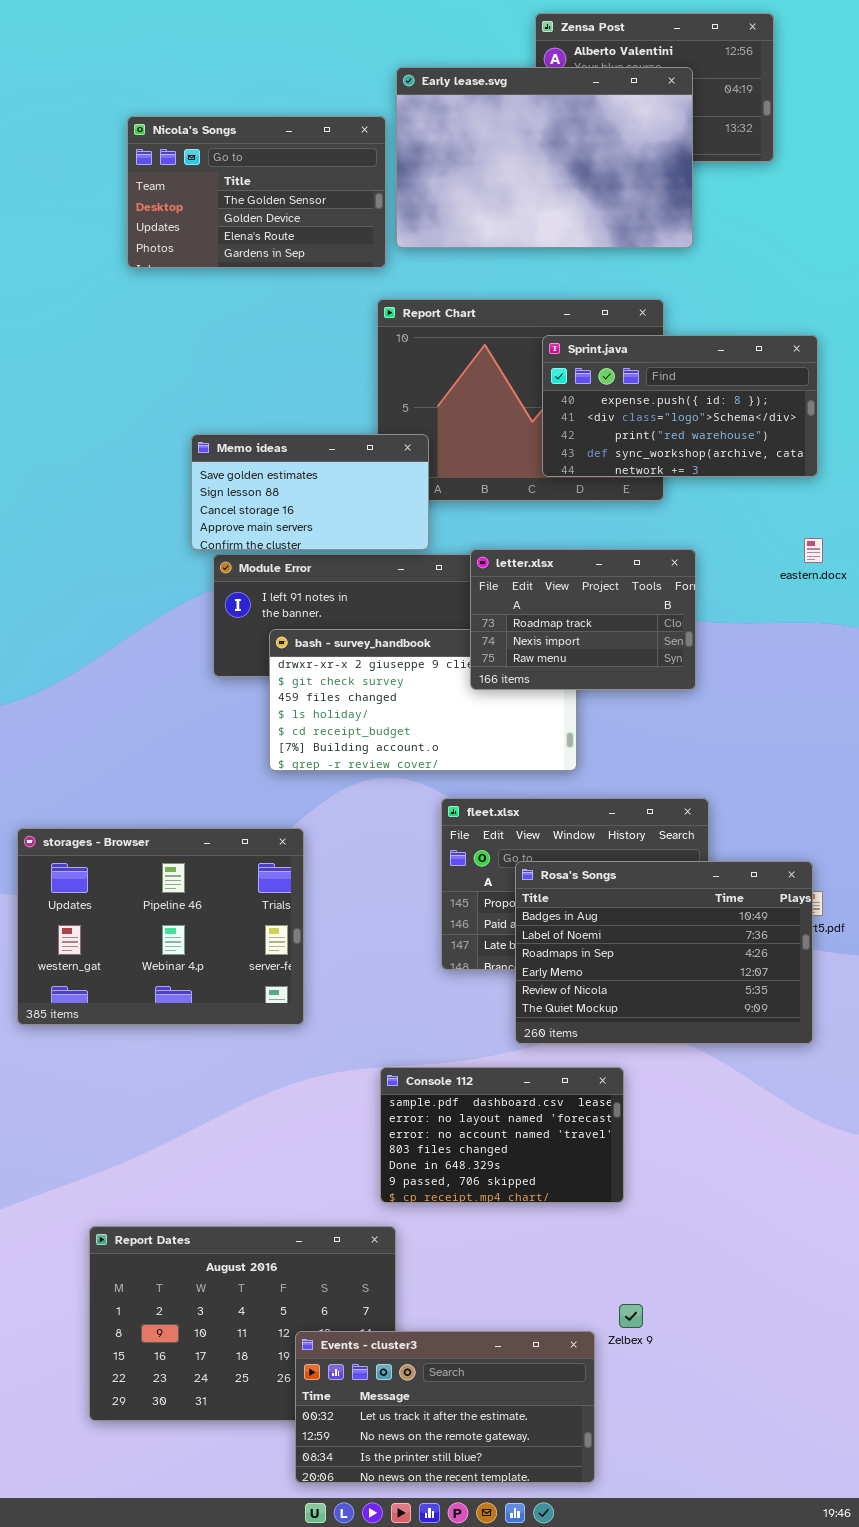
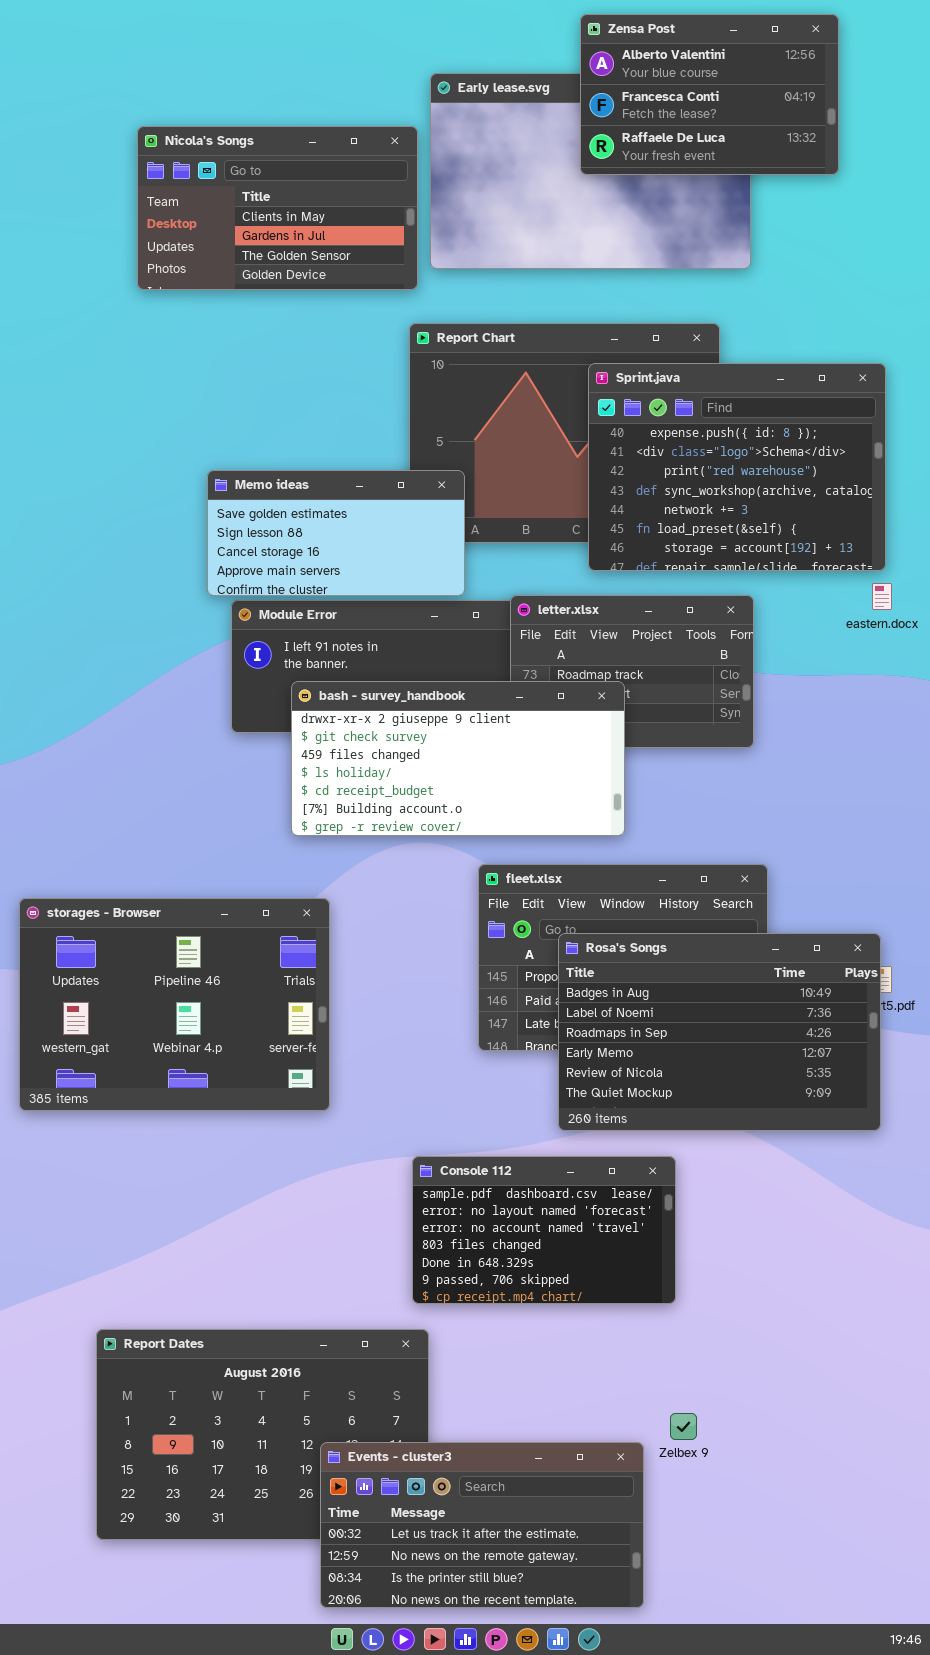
Zensa Post: [535,13,774,162] -> [580,14,839,175], raised
Nicola's Songs: [127,116,386,268] -> [137,126,418,290], scrolled up 2 rows
Sprint.java: [542,335,818,477] -> [588,363,886,571], resized
bash - survey_handbook: [269,629,577,771] -> [291,681,625,836], raised

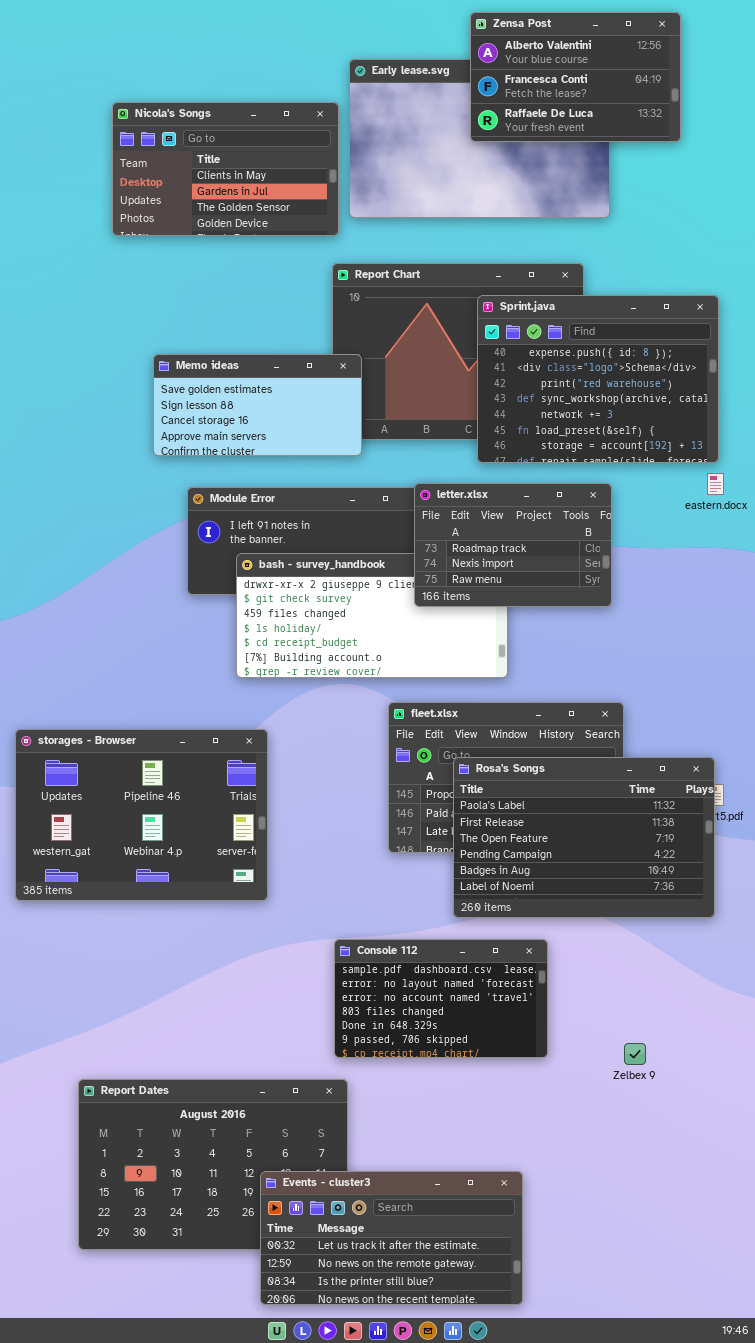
Memo ideas: [207,470,465,596] -> [153,354,362,456], moved
letter.xlsx: [510,595,754,748] -> [414,483,612,607], raised
Rosa's Songs: [558,933,881,1131] -> [453,757,715,918], scrolled up 4 rows
Zelbex 9: [670,1413,697,1440] -> [624,1043,646,1065], moved

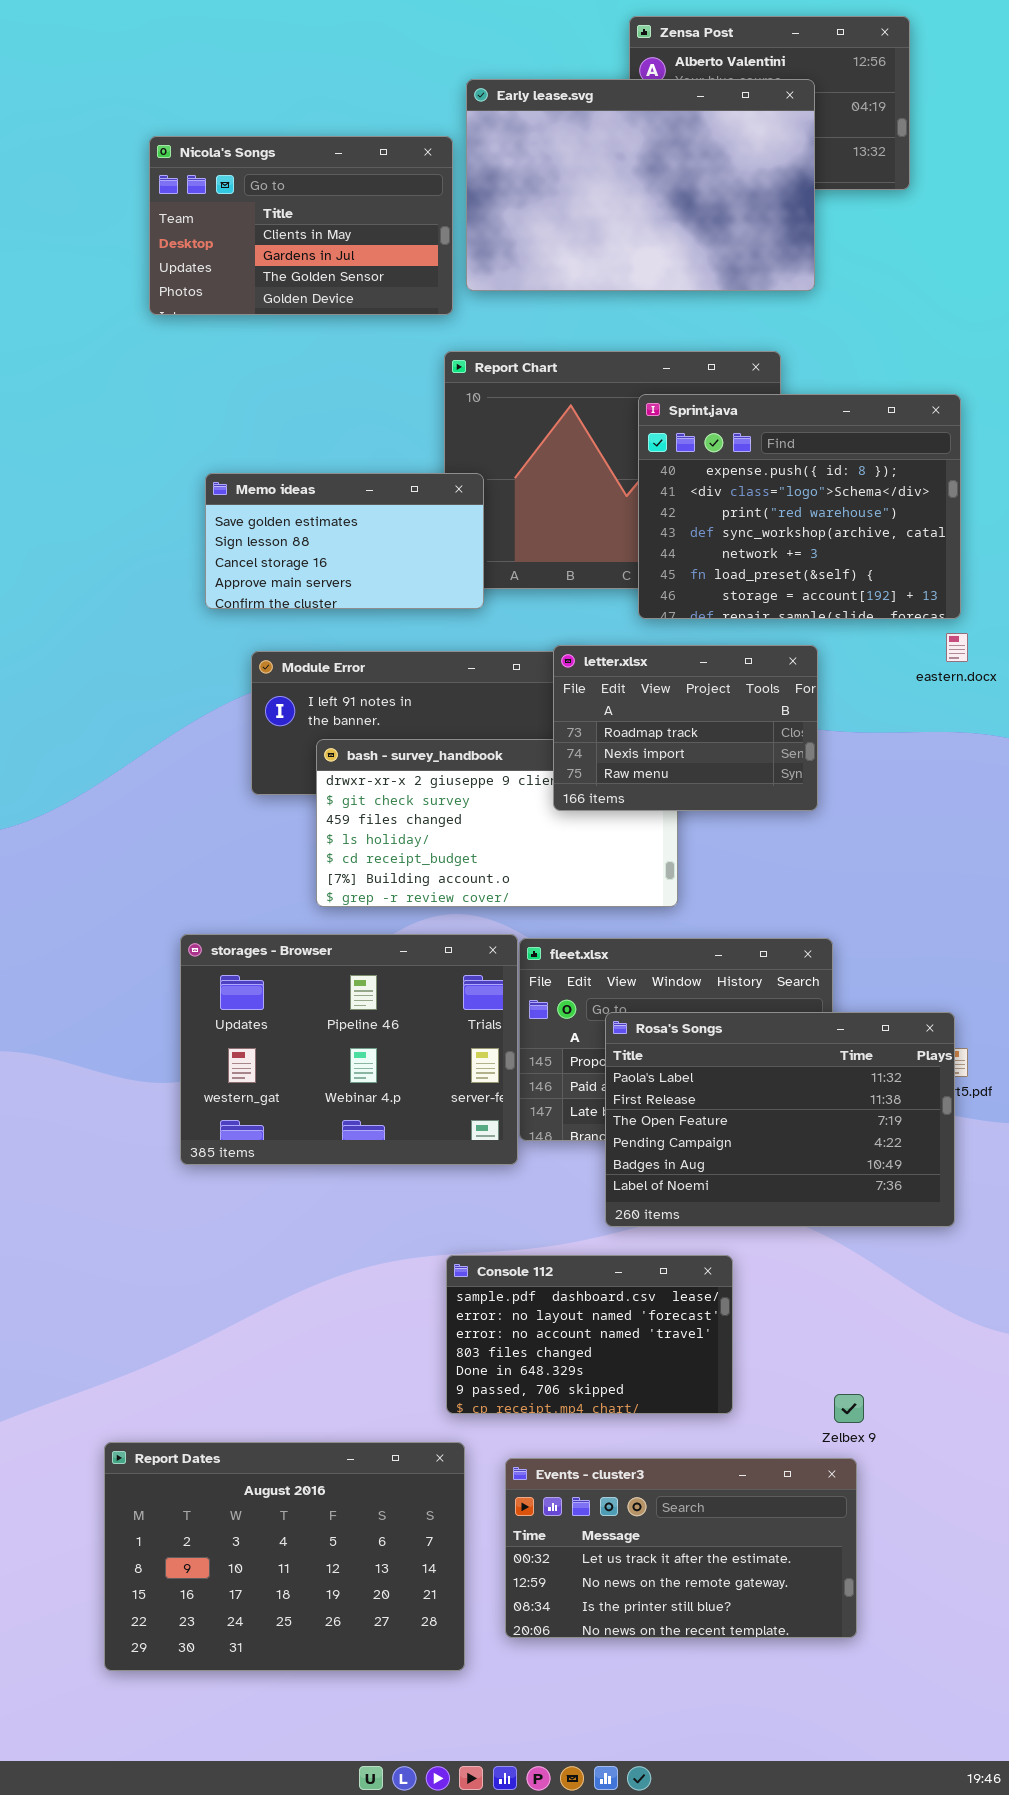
Early lease.svg: [349,59,610,218] -> [466,79,815,291], raised
storages - Browser: [15,729,268,901] -> [180,934,518,1165], moved
Events - cluster3: [260,1171,523,1305] -> [505,1458,857,1638], moved

